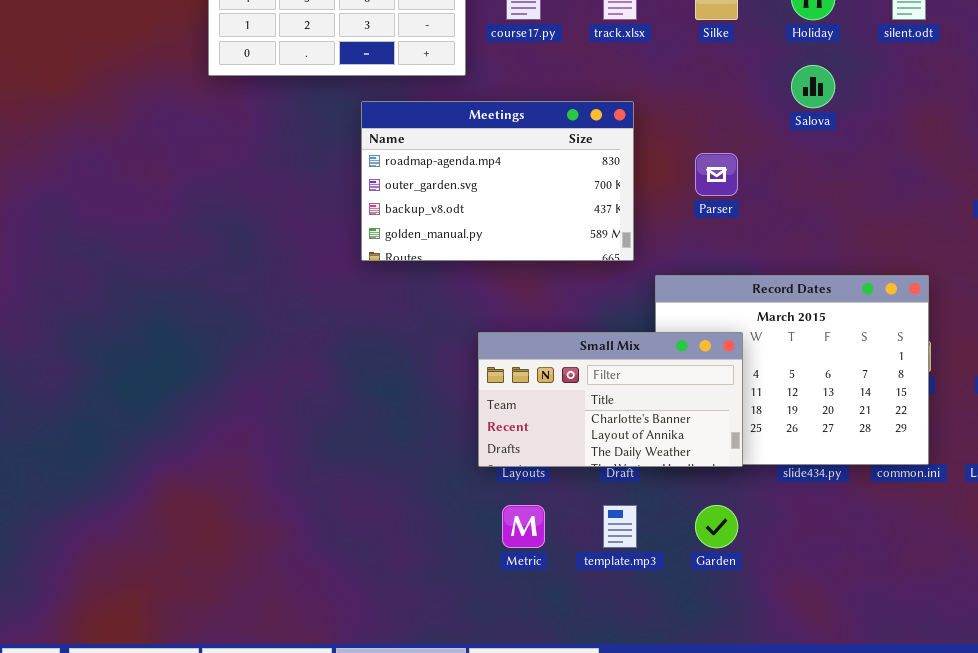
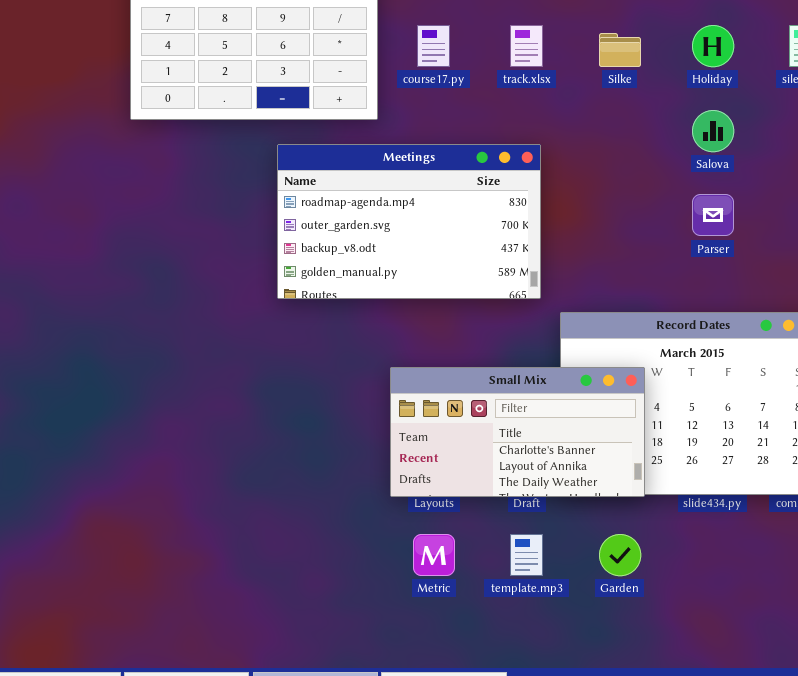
Parser: [695,153,738,196] -> [692,194,734,236], moved

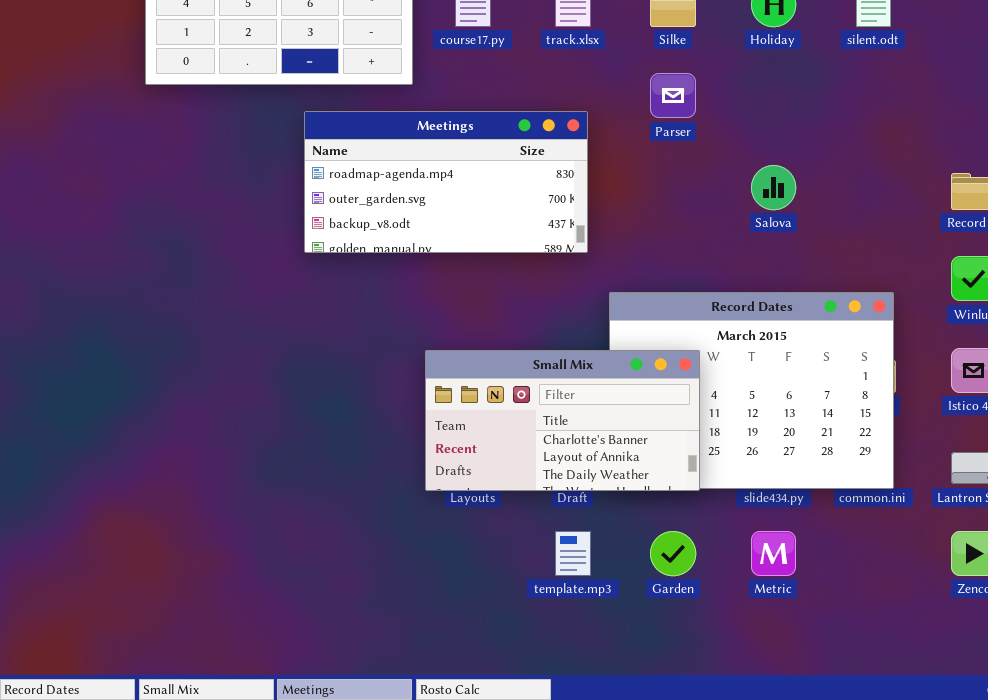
Salova: [692,110,734,152] -> [751,165,796,210], moved
Meetings: [277,144,541,299] -> [304,111,588,253], resized
Parser: [692,194,734,236] -> [650,73,696,118], moved
Metric: [413,534,455,576] -> [751,531,796,576], moved

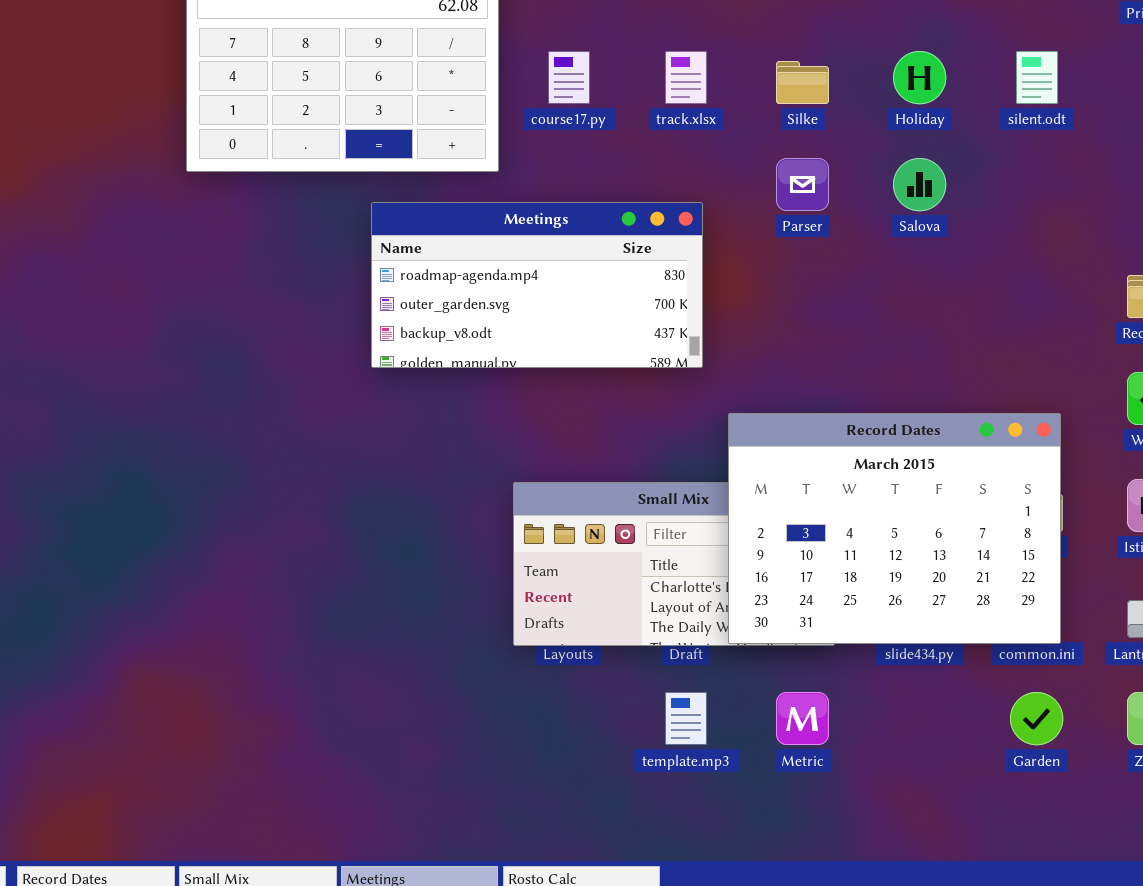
Salova: [751,165,796,210] -> [893,158,946,211], moved
Record Dates: [609,292,894,489] -> [728,413,1061,644], raised
Garden: [650,531,696,576] -> [1010,692,1063,745], moved
Metric: [751,531,796,576] -> [776,692,829,745], moved

